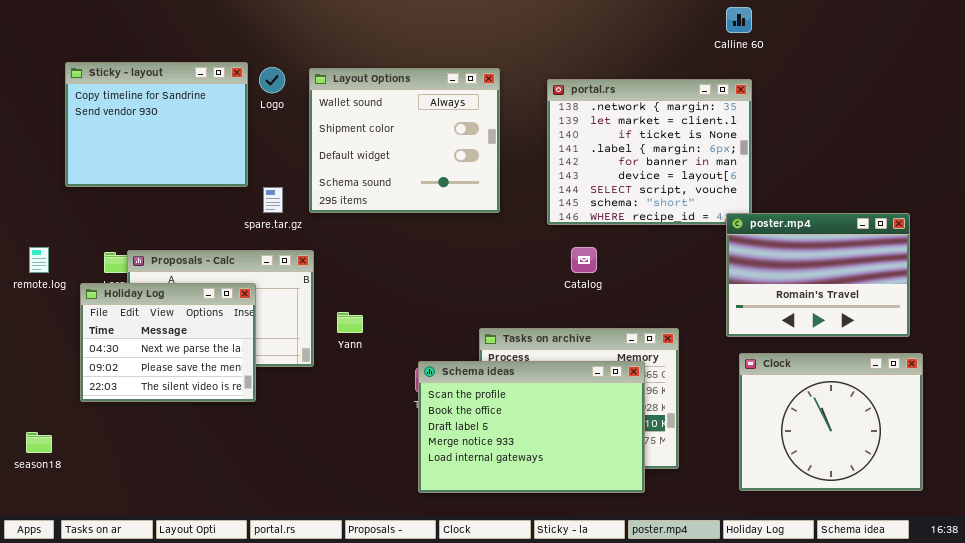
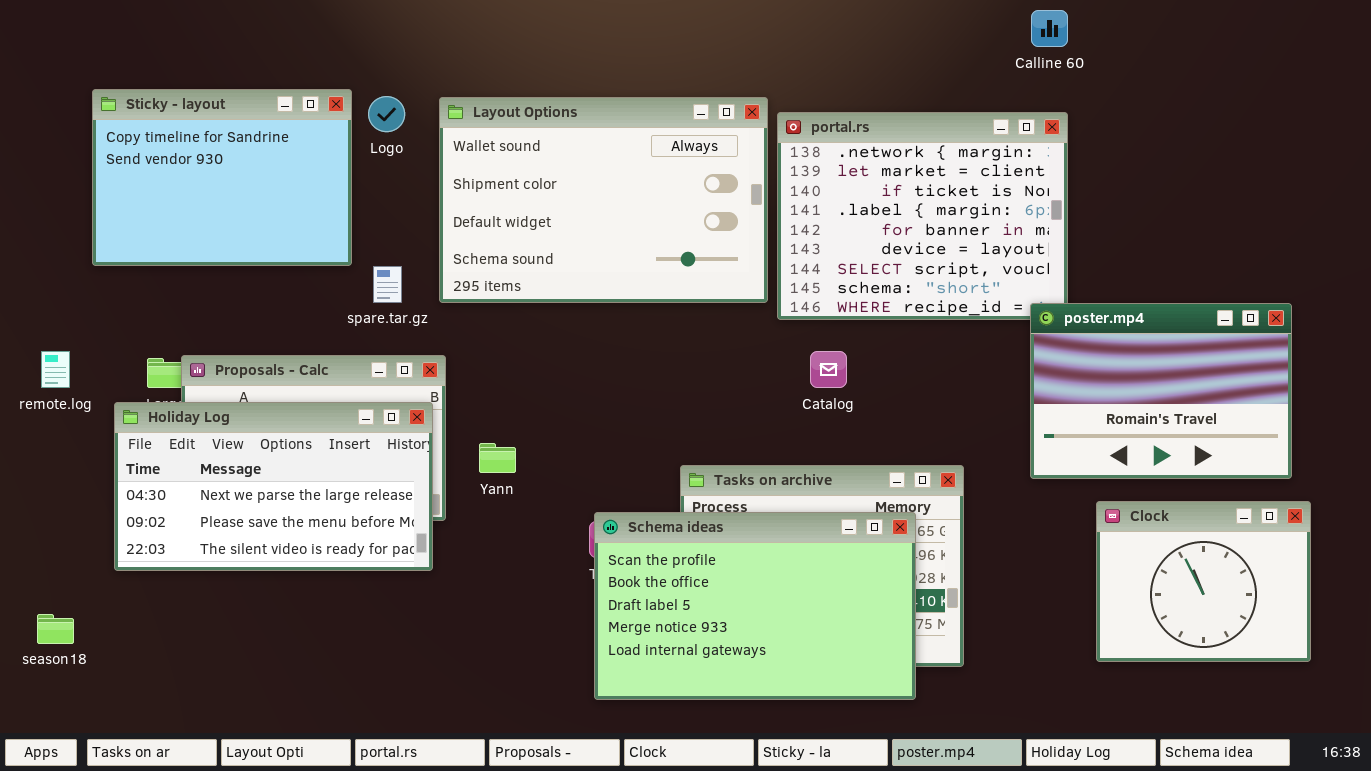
Layout Options: [309,68,500,213] -> [439,97,768,303], resized
Holiday Log: [80,283,256,402] -> [114,402,433,571], resized
Clock: [739,353,923,491] -> [1096,501,1311,662], resized

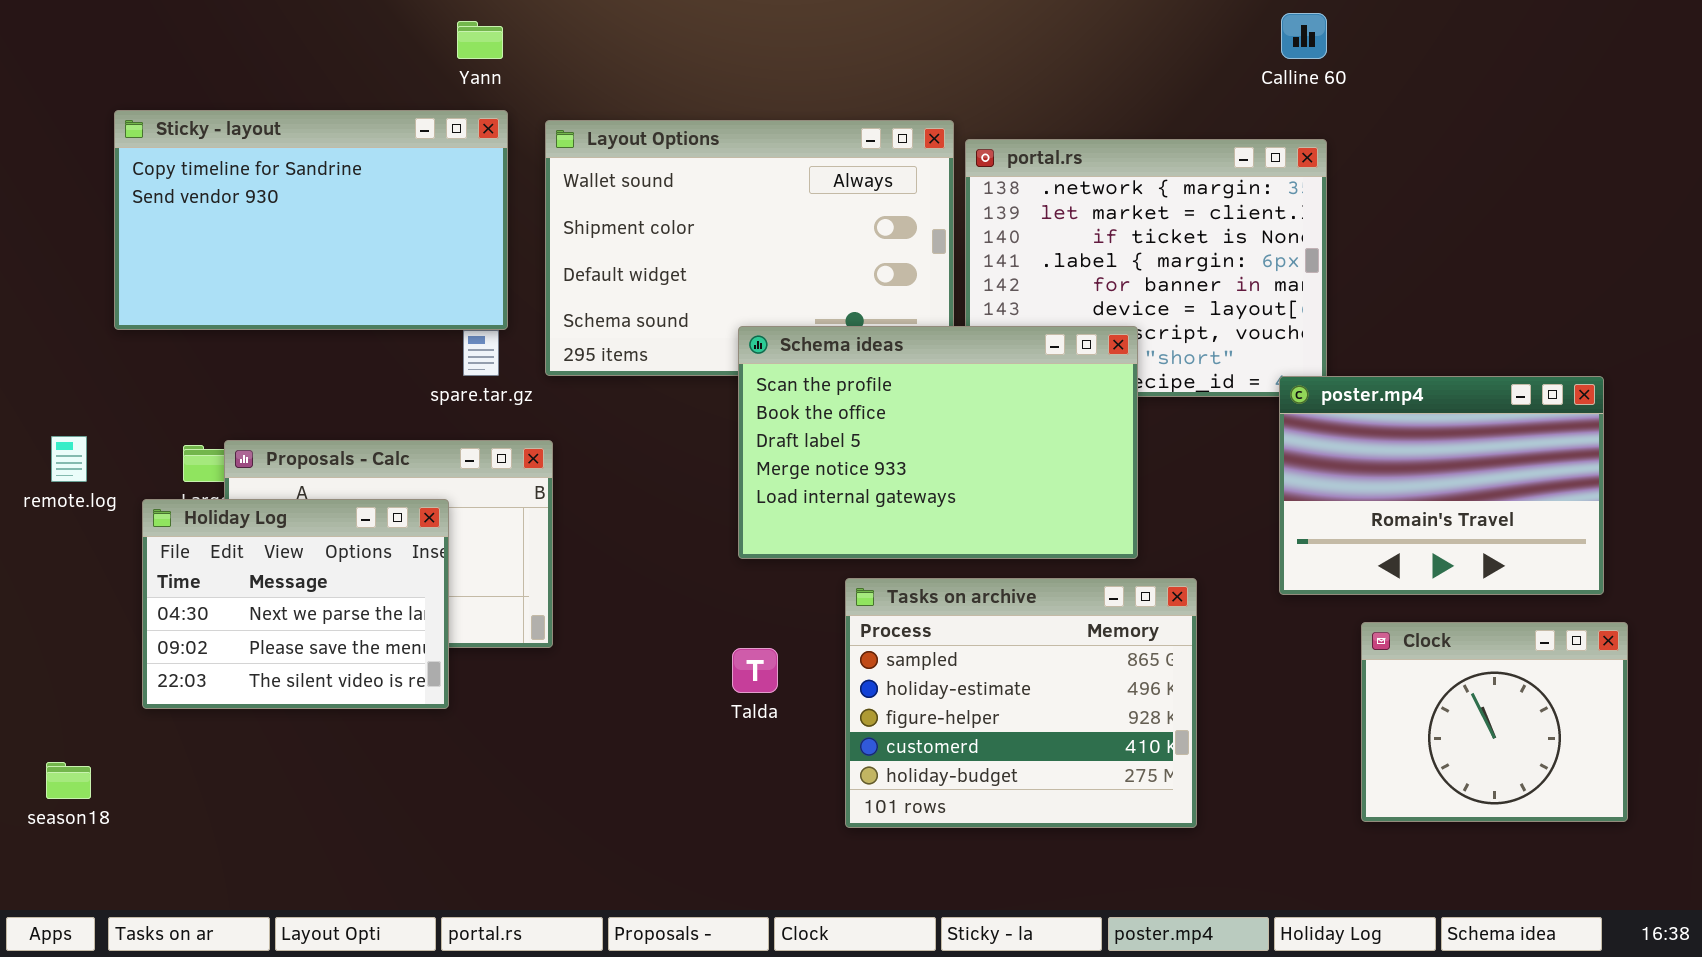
Sticky - layout: [92,89,352,266] -> [114,110,508,330], resized
Holiday Log: [114,402,433,571] -> [142,499,449,709], resized
Yann: [479,443,516,473] -> [457,21,503,59], moved
Schema ideas: [594,512,916,700] -> [738,326,1138,559], moved

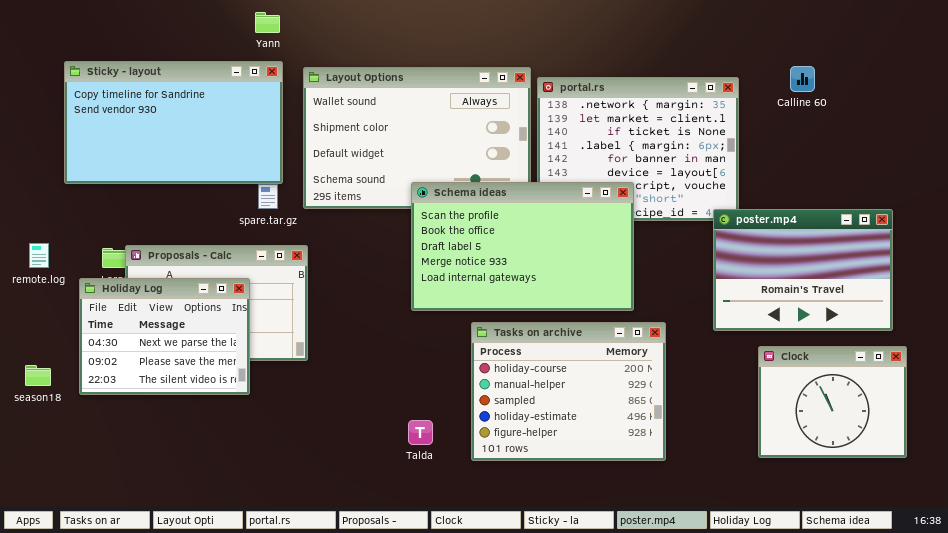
Calline 60: [1281,13,1327,59] -> [790,66,815,92], moved
Tasks on archive: [845,578,1197,828] -> [471,322,666,461], scrolled up 2 rows
Talda: [732,648,778,693] -> [408,420,433,445], moved
season18: [46,762,91,799] -> [25,365,51,386], moved

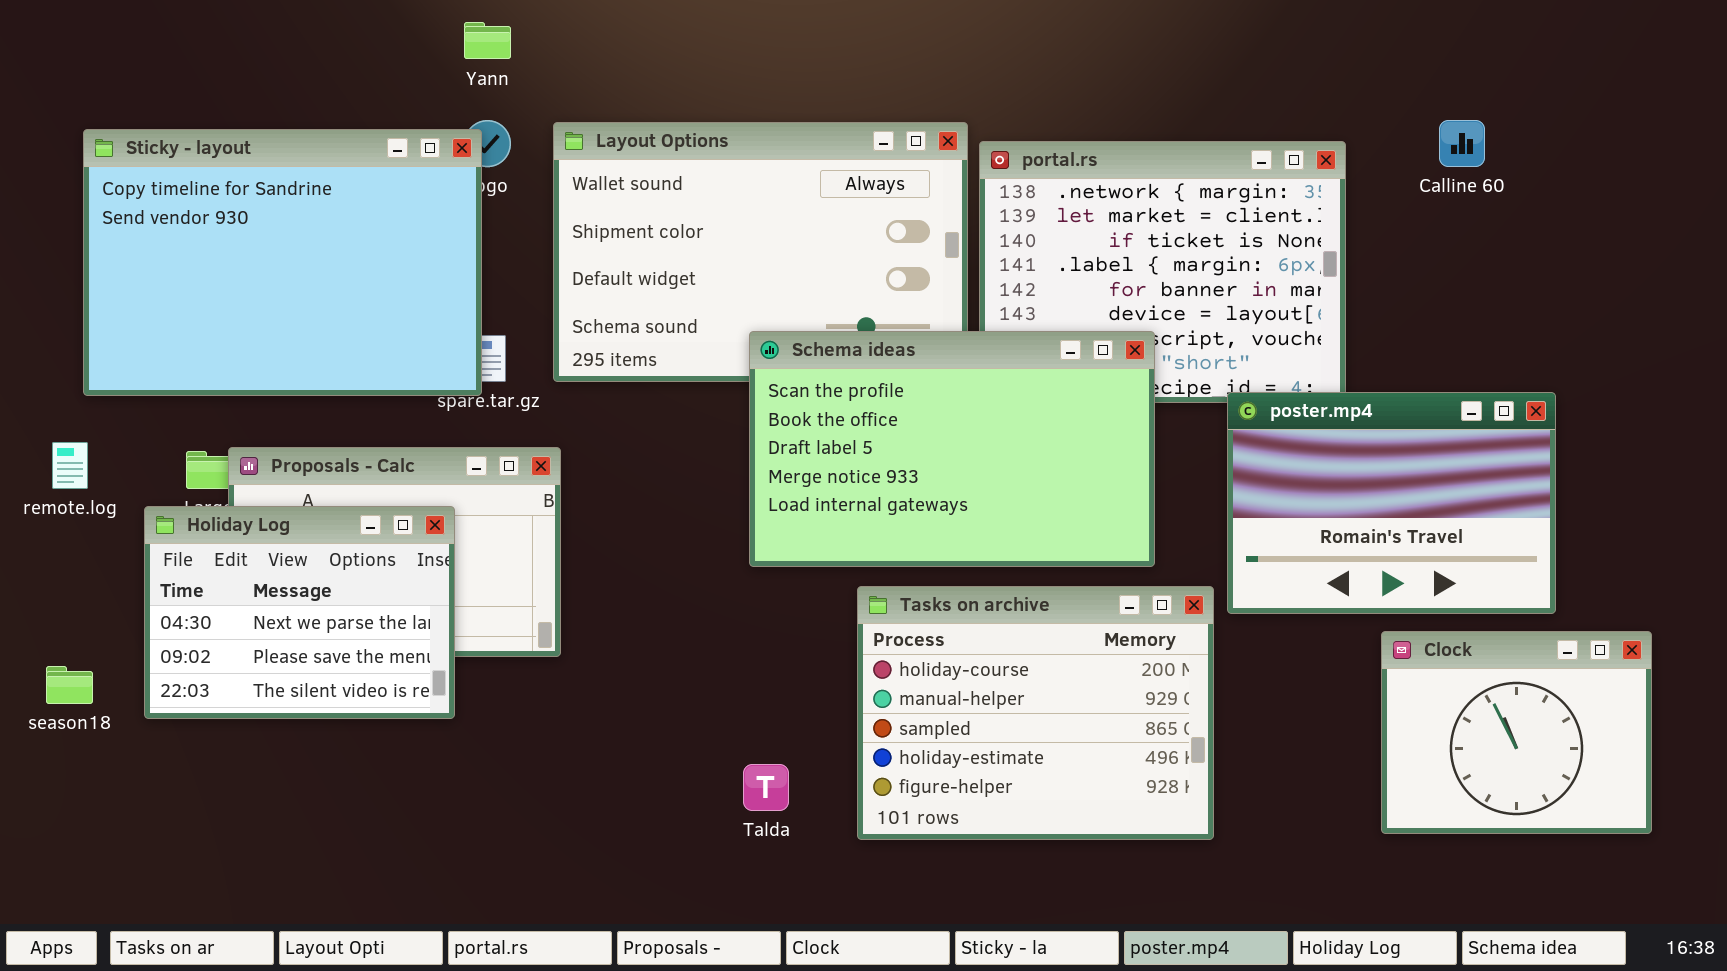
Sticky - layout: [64,61,283,184] -> [83,129,482,396], moved, resized
poster.mp4: [713,209,893,331] -> [1227,392,1556,614], moved

